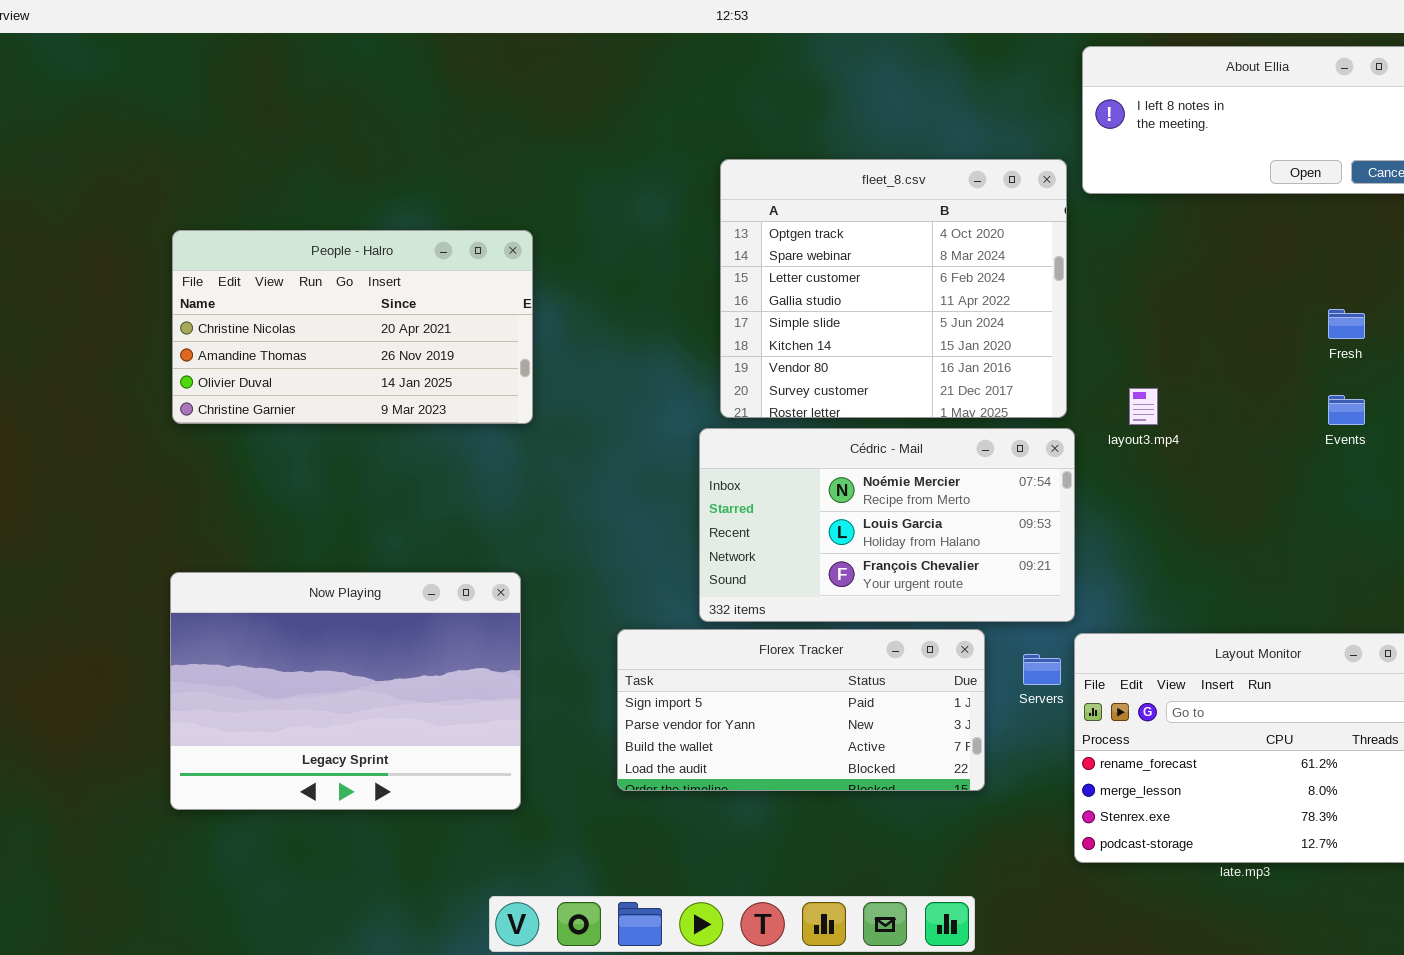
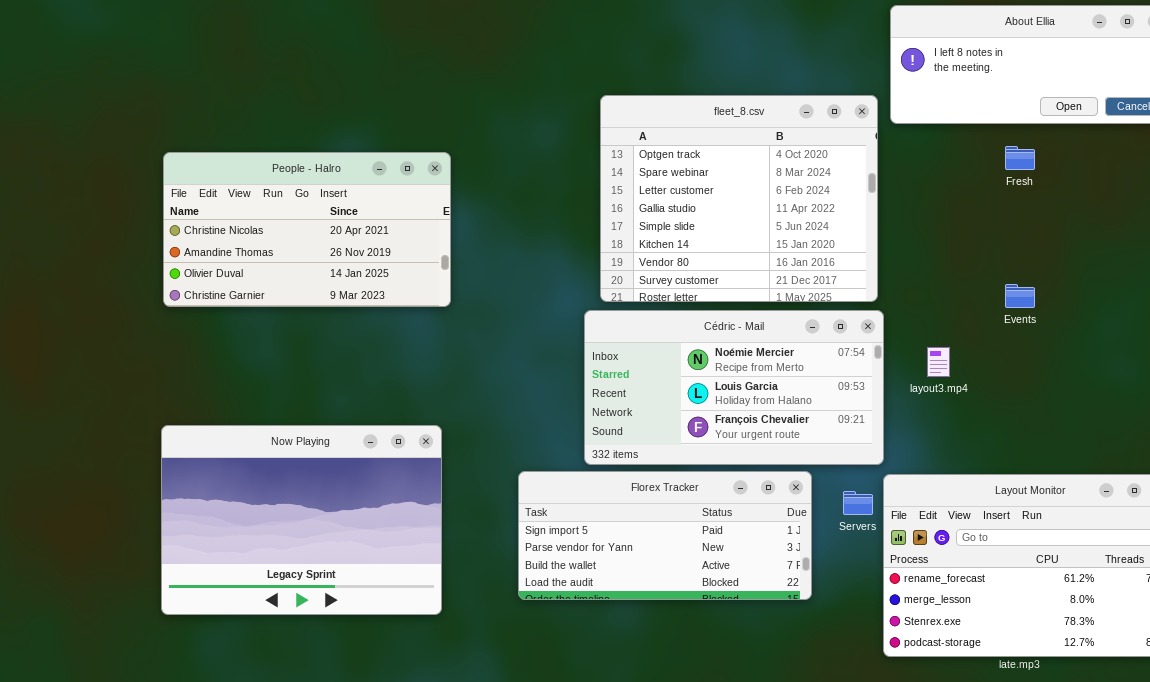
Fresh: [1328,309,1365,339] -> [1005,146,1035,170], moved
layout3.mp4: [1129,388,1158,425] -> [927,347,950,377], moved
Events: [1328,395,1365,425] -> [1005,284,1035,308], moved

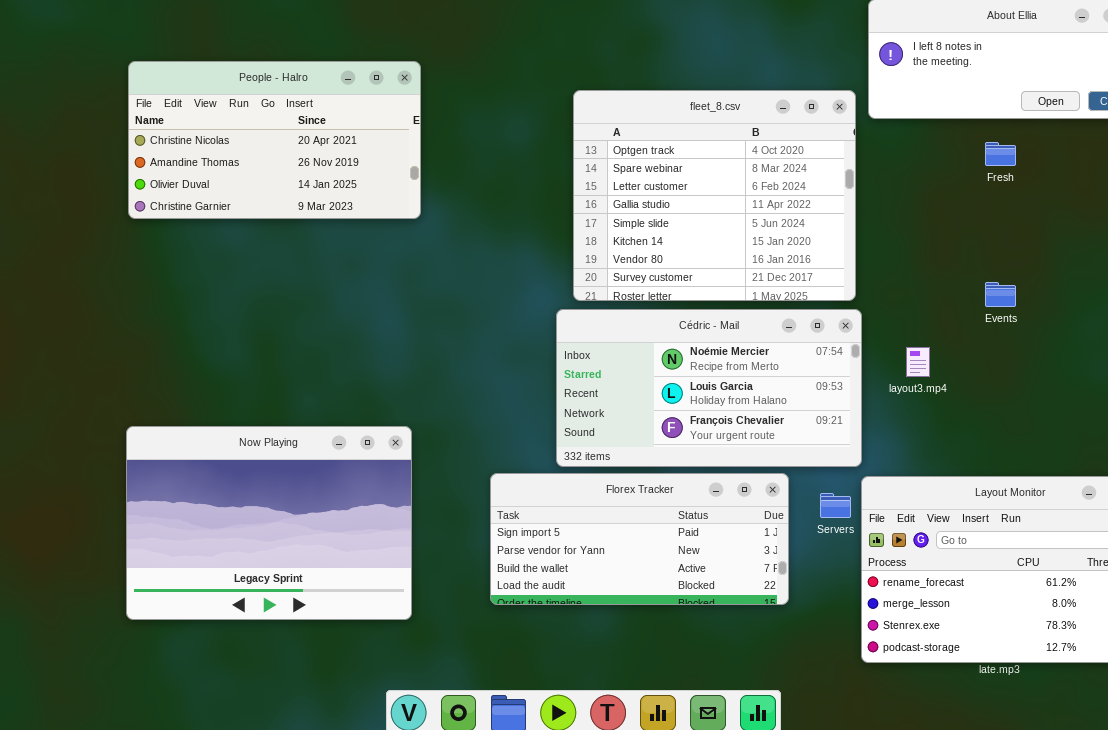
People - Halro: [163,152,451,307] -> [128,61,421,219], moved

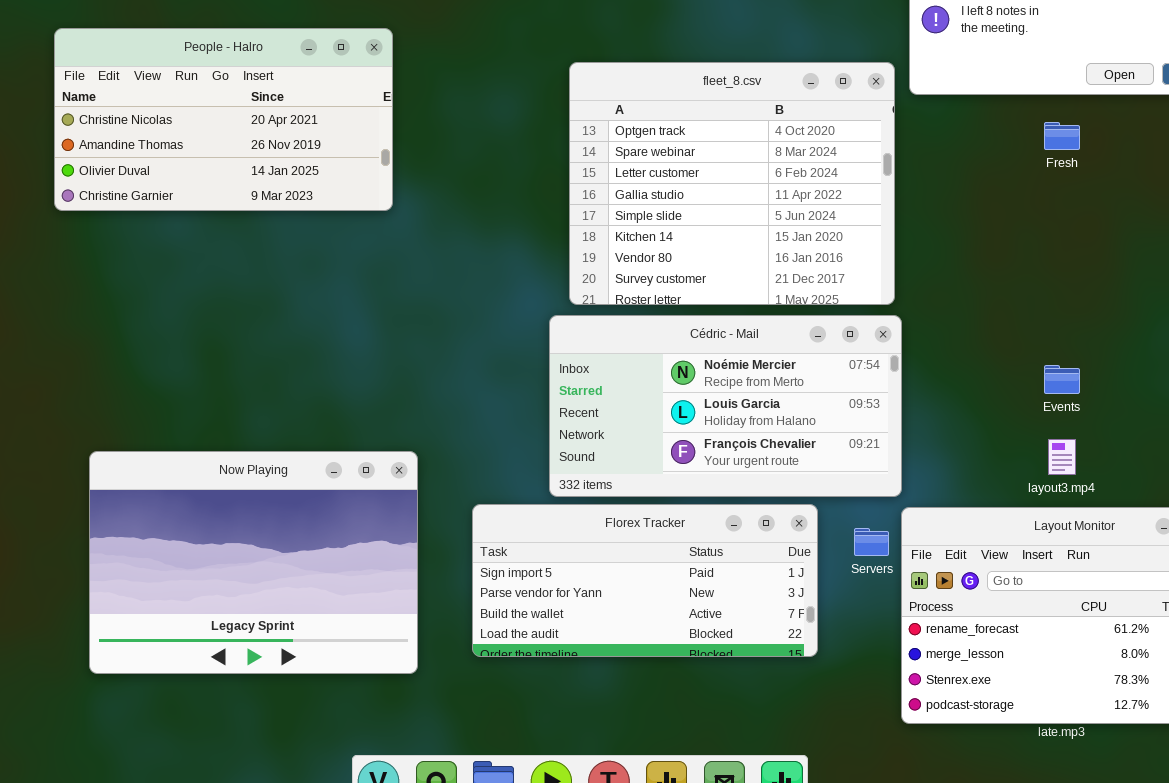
Events: [985,282,1016,307] -> [1044,365,1080,394], moved
layout3.mp4: [906,347,930,377] -> [1048,439,1076,475], moved
Now Playing: [126,426,412,620] -> [89,451,418,674], moved

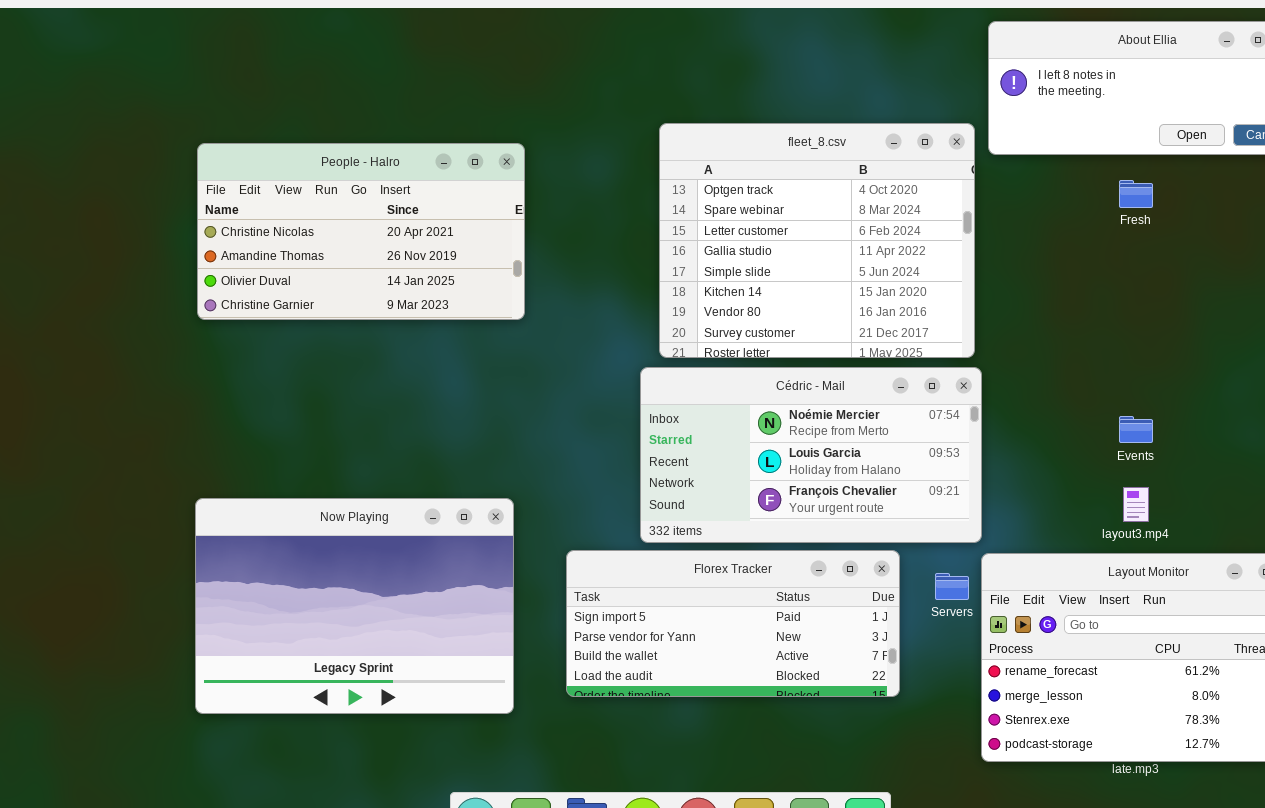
People - Halro: [54,28,393,211] -> [197,143,525,320], moved

